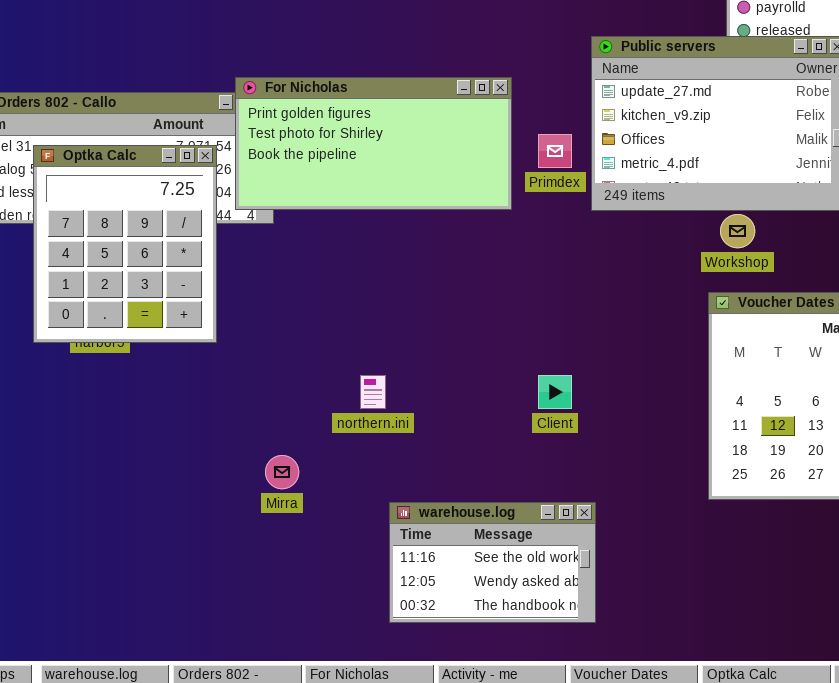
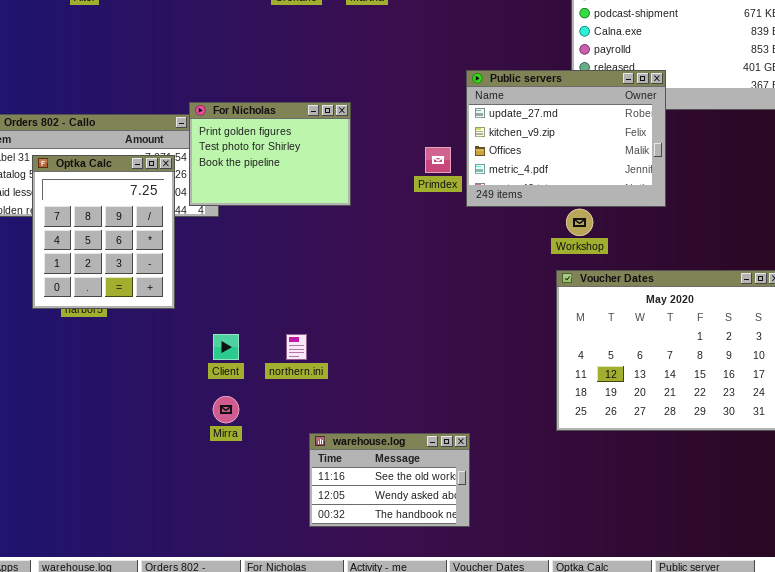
For Nicholas: [235,77,512,210] -> [189,102,351,206], resized
Client: [538,375,572,409] -> [213,334,239,360], moved

